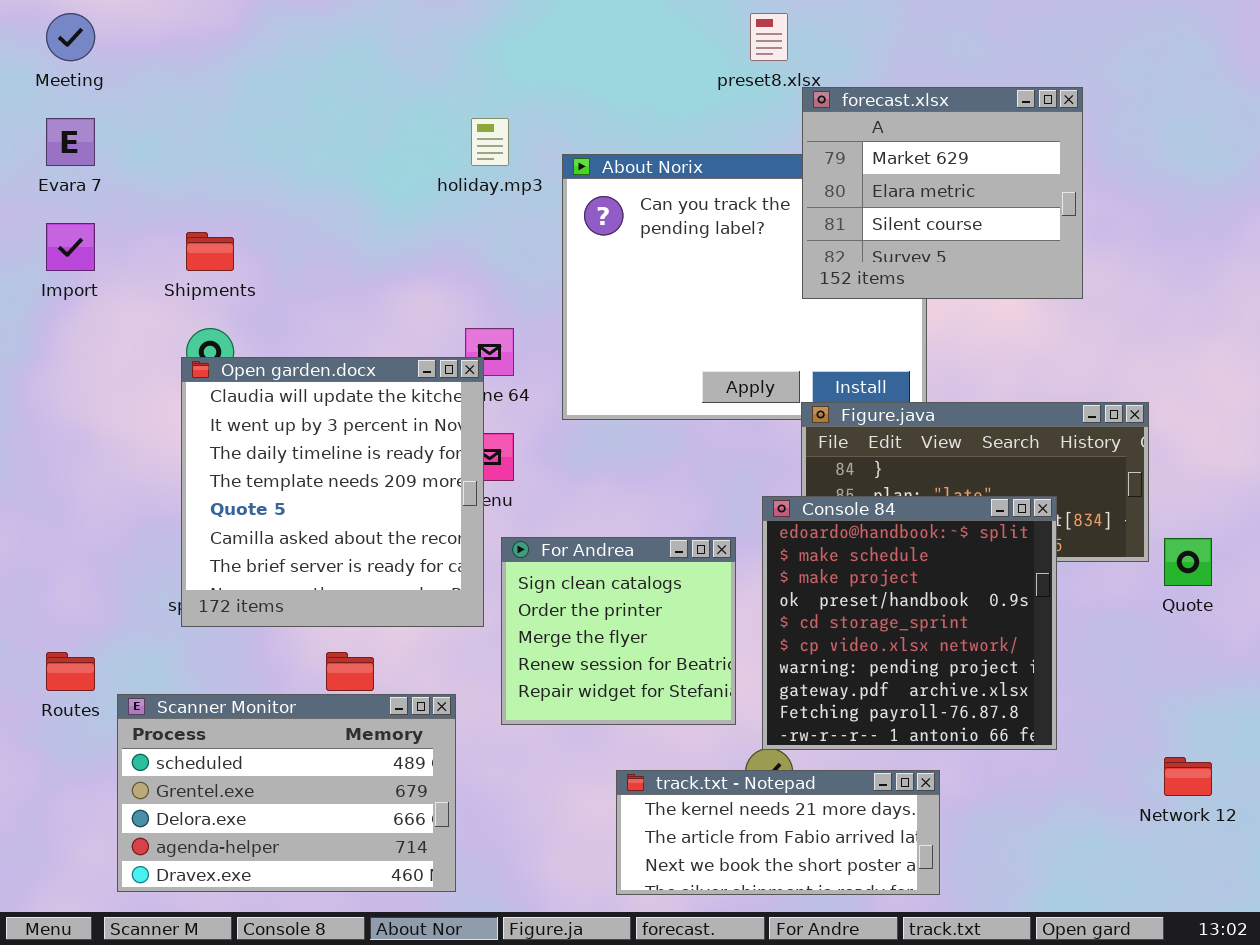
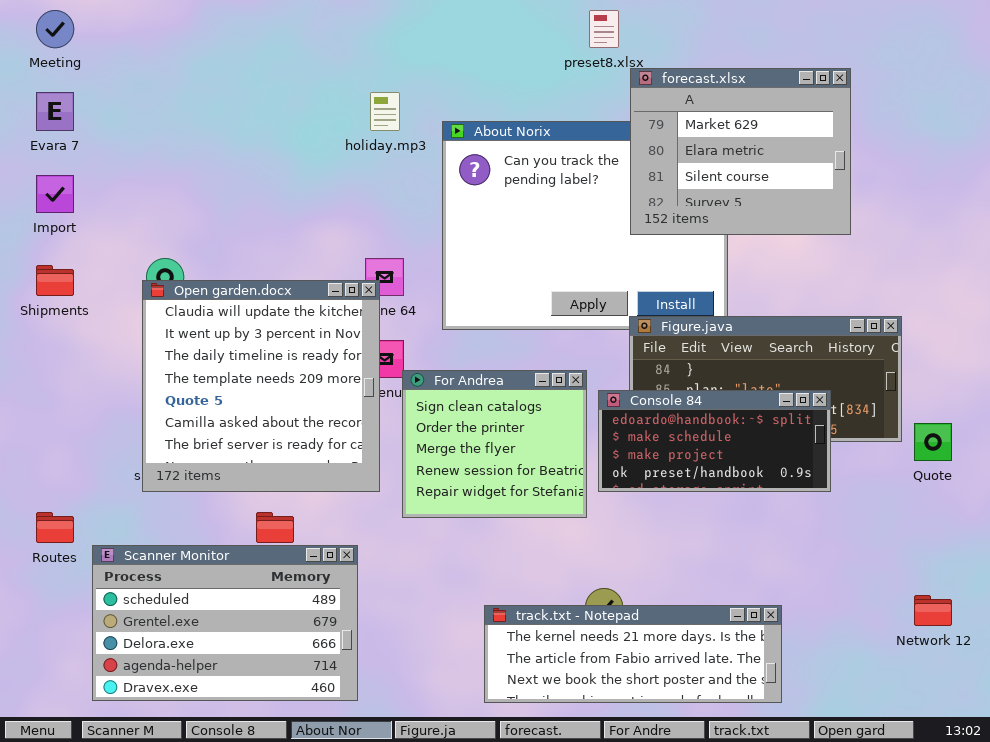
Shipments: [186,232,234,271] -> [36,265,74,296], moved
Console 84: [762,496,1057,750] -> [598,390,831,492], resized
For Andrea: [501,537,736,725] -> [402,370,587,518], moved
track.txt - Notepad: [616,770,940,895] -> [484,605,782,703], resized

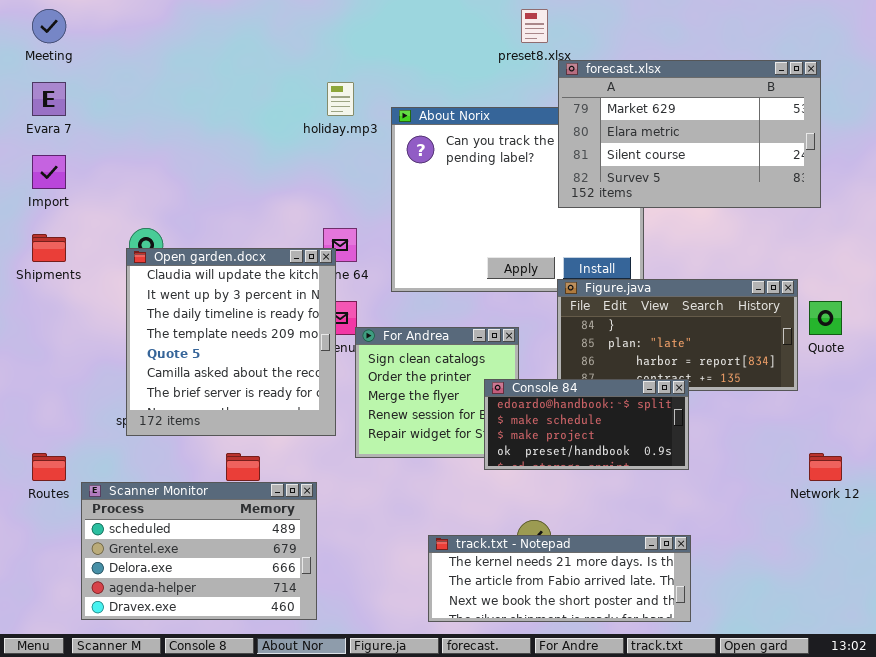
forecast.xlsx: [630,68,851,235] -> [558,60,821,208], resized
Console 84: [598,390,831,492] -> [484,379,689,470], moved
Quote: [914,423,952,461] -> [809,301,842,335], moved
Network 12: [914,595,952,626] -> [809,453,842,481], moved

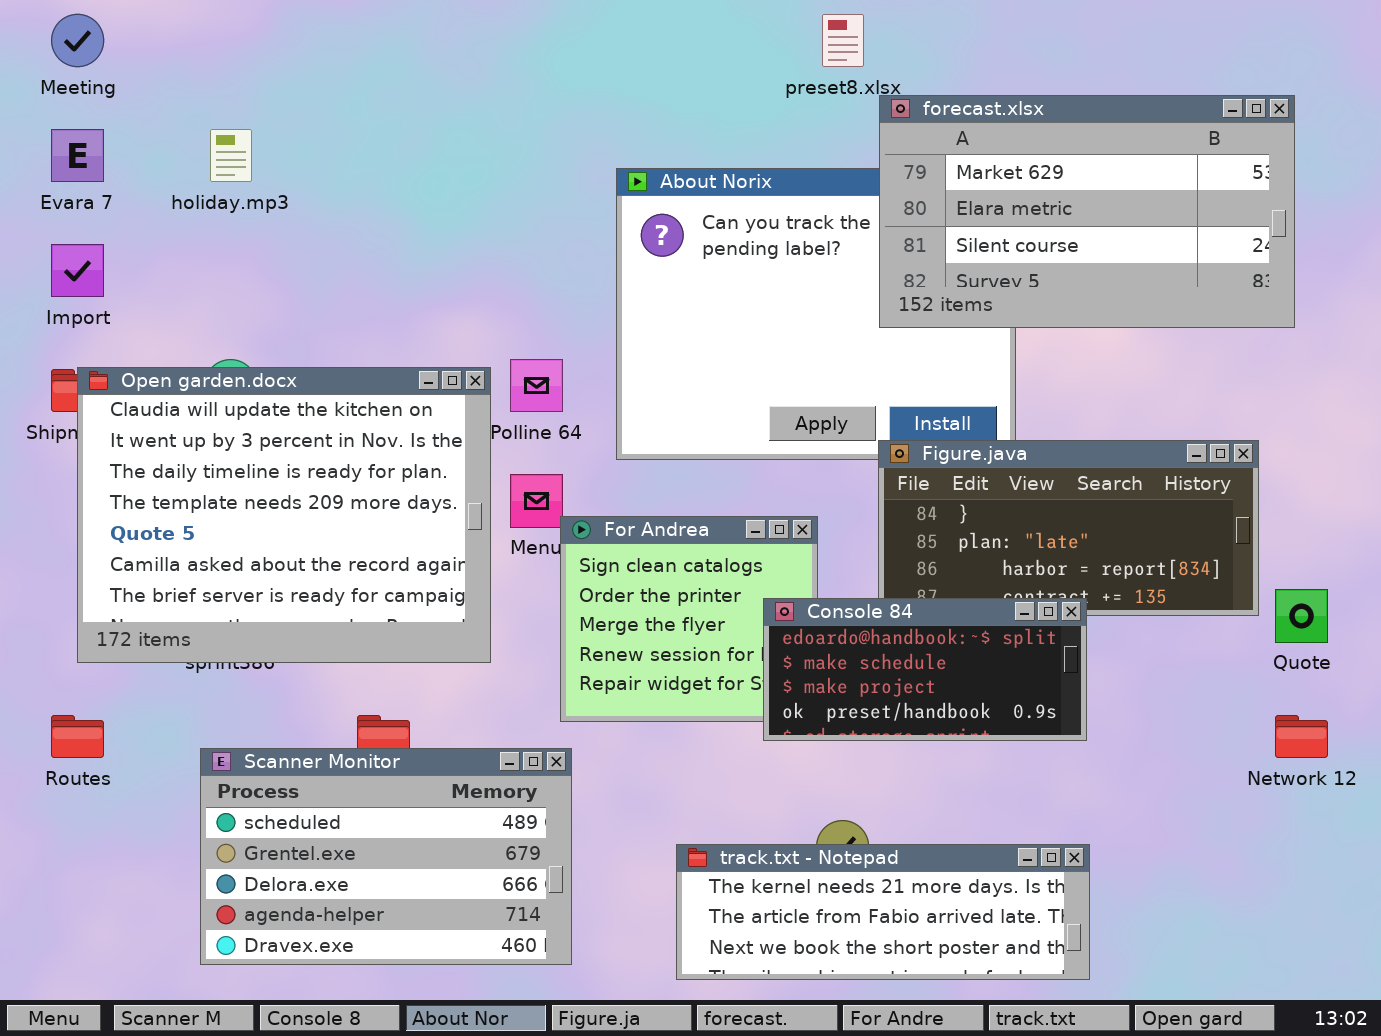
holiday.mp3: [327,82,354,116] -> [210,129,252,182], moved
Open garden.docx: [126,248,336,436] -> [77,367,491,663], moved, resized
Quote: [809,301,842,335] -> [1275,589,1328,643], moved
Scanner Monitor: [81,482,317,620] -> [200,748,572,965], moved

